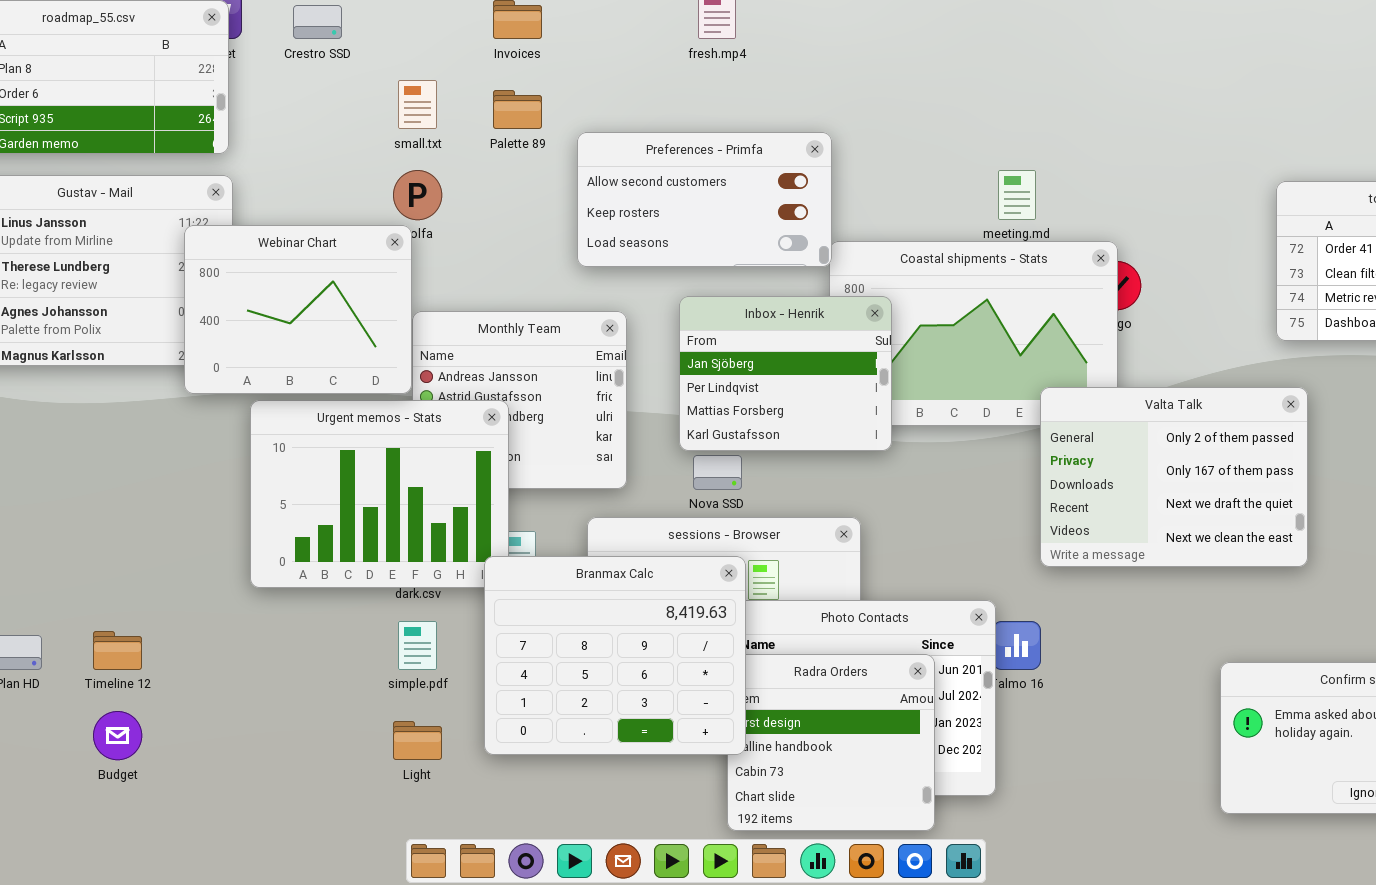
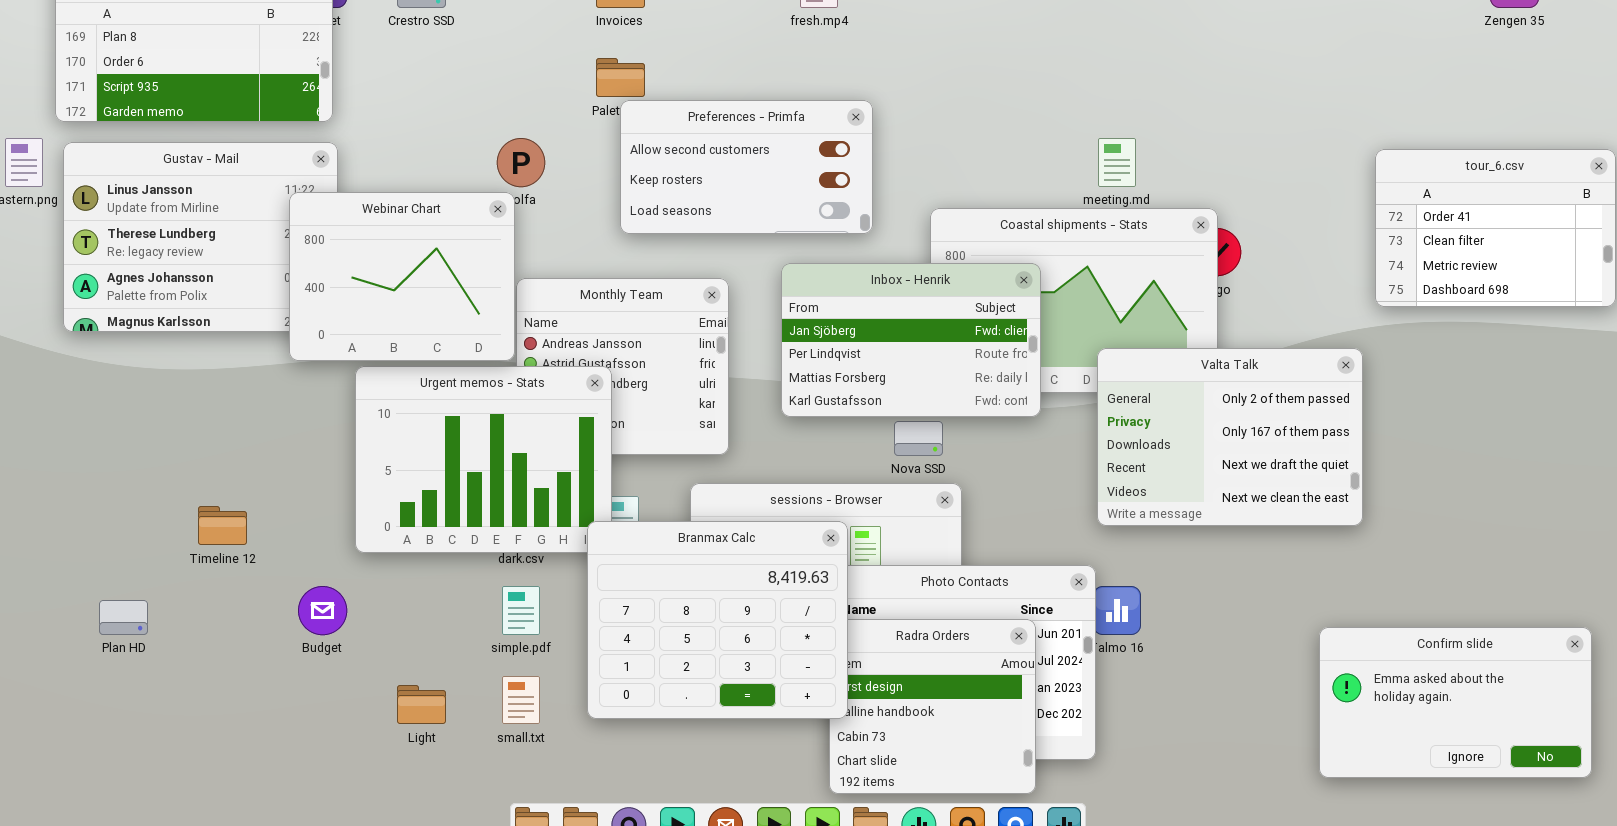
small.txt: [398,80,437,129] -> [502,676,540,724], moved
Preferences - Primfa: [577,132,832,267] -> [620,100,873,234], moved
Inbox - Henrik: [679,296,892,451] -> [781,263,1041,417], resized
Valta Talk: [1040,387,1308,567] -> [1097,348,1363,526], moved
Nova SSD: [693,455,742,490] -> [894,421,943,456], moved
Timeline 12: [93,631,142,670] -> [198,506,247,545], moved
Budget: [93,711,142,760] -> [298,586,347,635], moved
Light: [393,721,442,760] -> [397,685,446,724], moved

